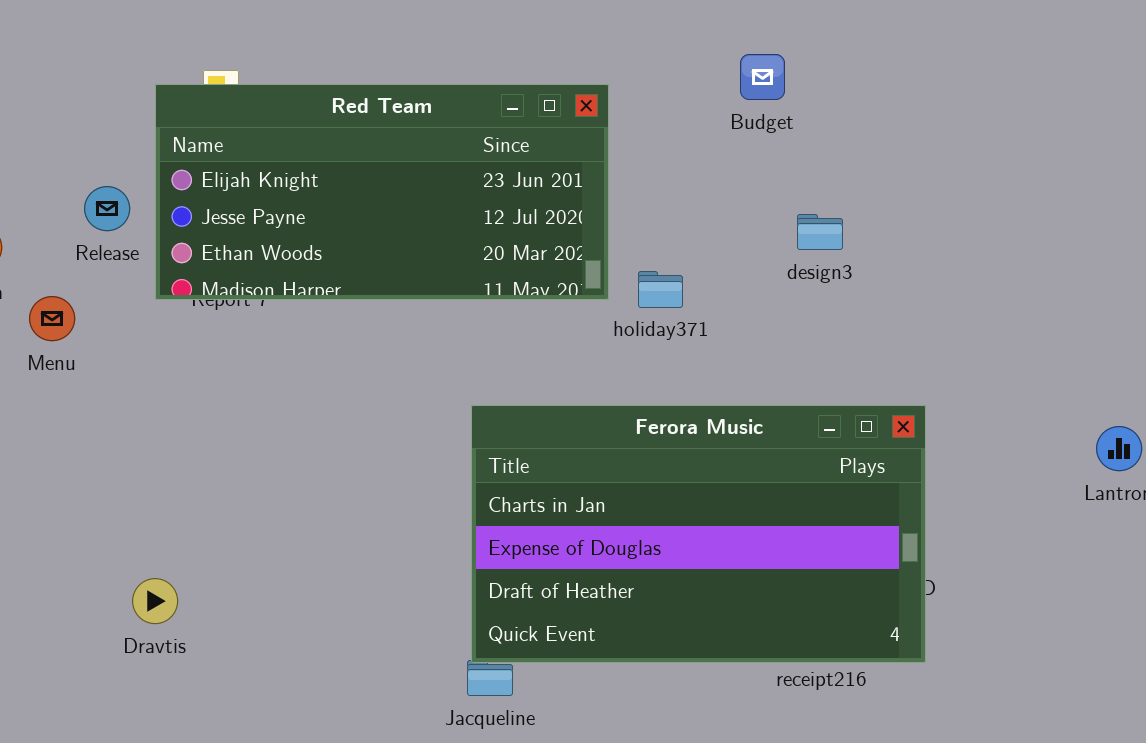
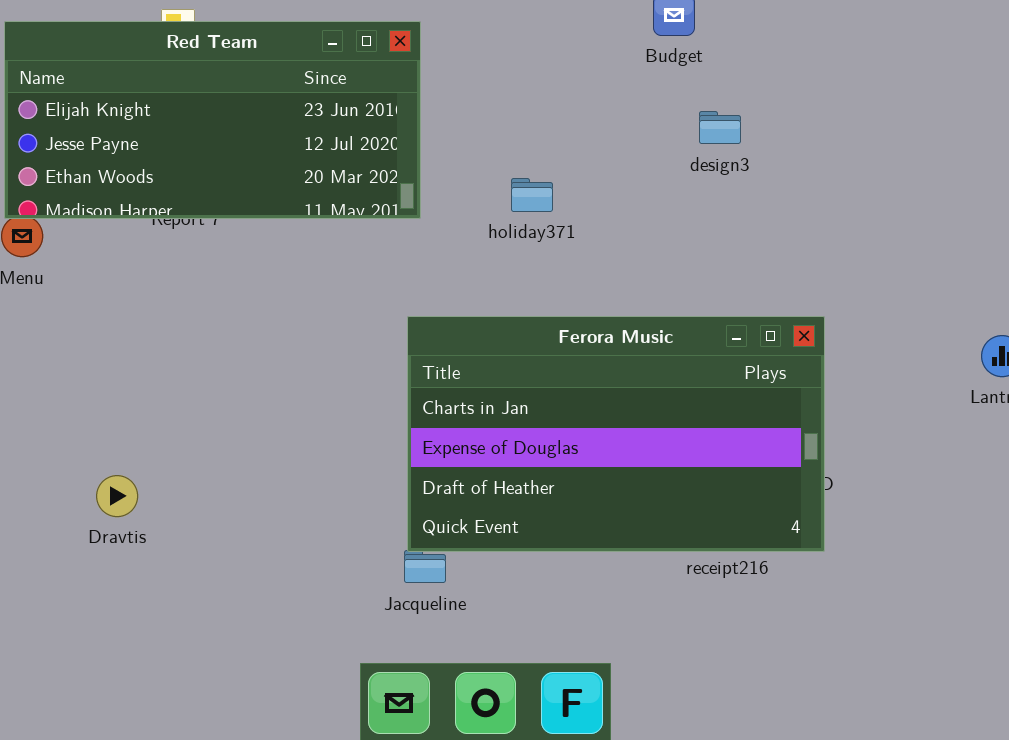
Red Team: [155,84,609,300] -> [4,21,421,219], moved
design3: [797,214,843,250] -> [699,111,741,144], moved
holiday371: [638,271,683,308] -> [511,178,553,212], moved

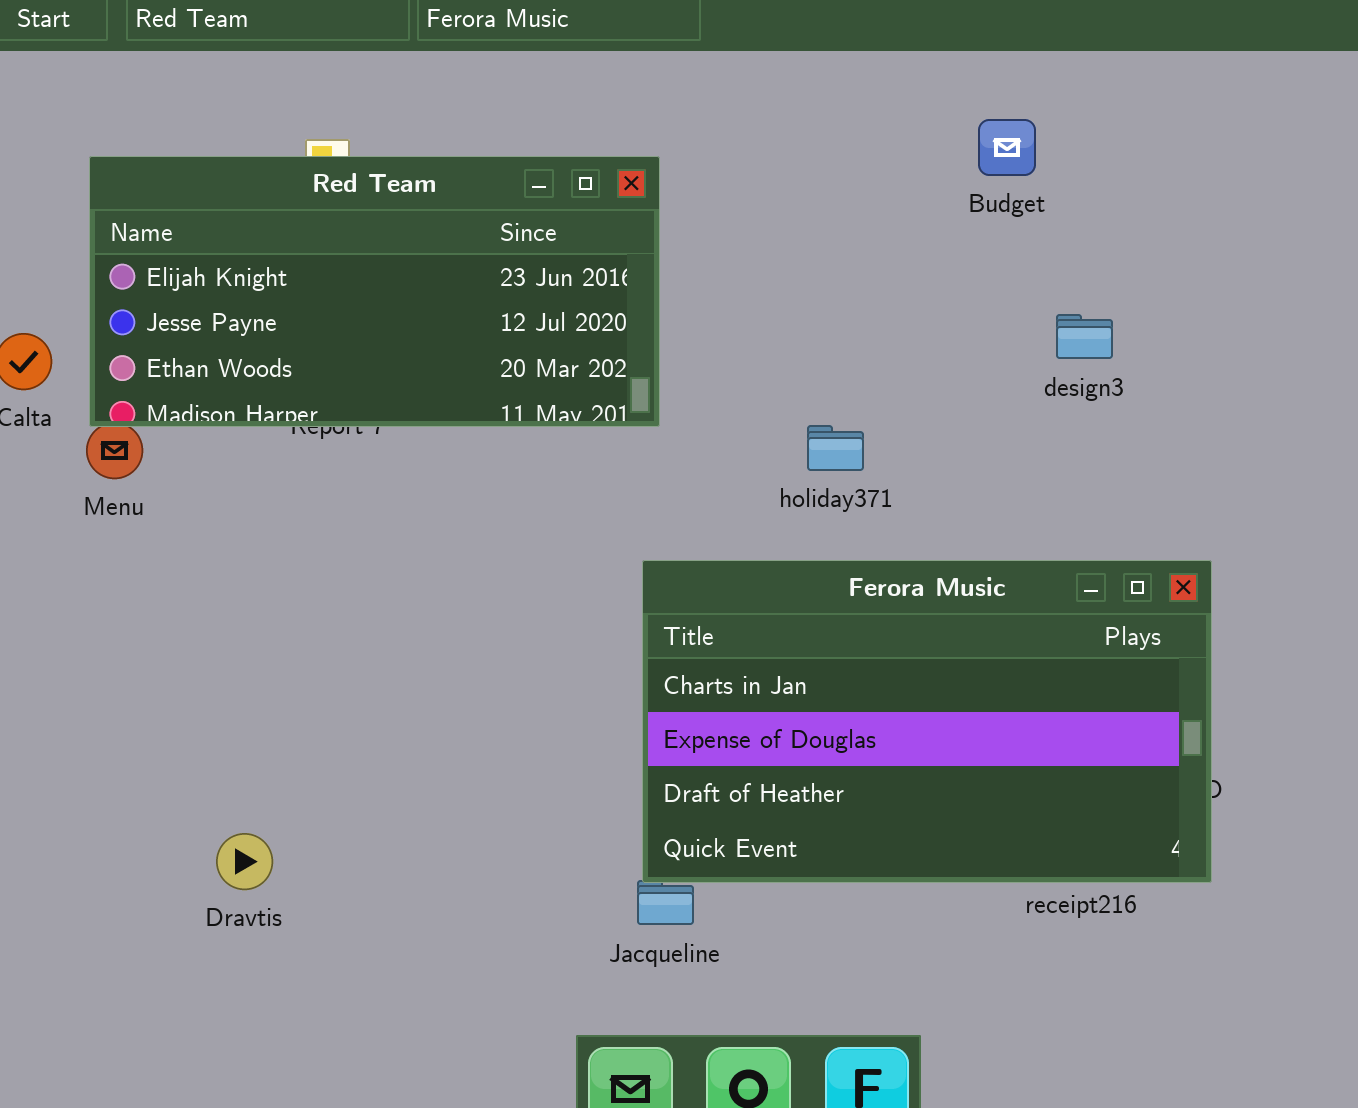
design3: [699,111,741,144] -> [1056,314,1113,359], moved
holiday371: [511,178,553,212] -> [807,425,864,471], moved
Dravtis: [96,475,138,517] -> [216,833,273,890], moved

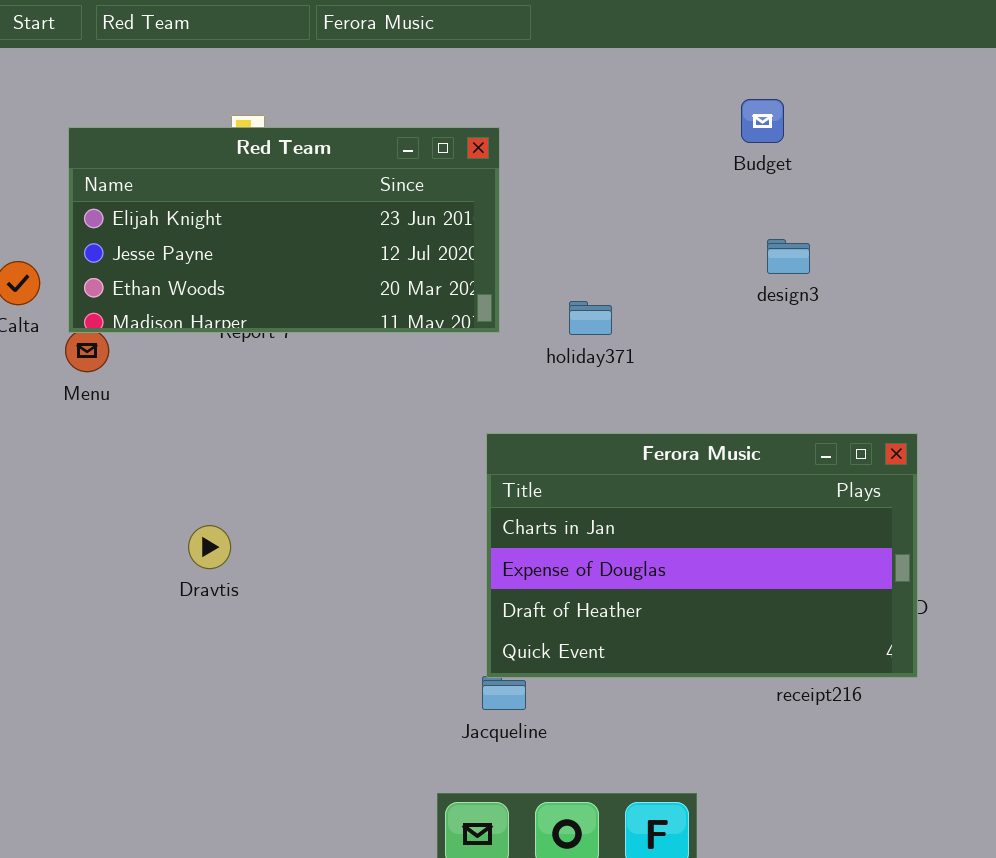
design3: [1056,314,1113,359] -> [767,239,810,274], moved
holiday371: [807,425,864,471] -> [569,301,612,335], moved
Dravtis: [216,833,273,890] -> [188,525,231,569], moved

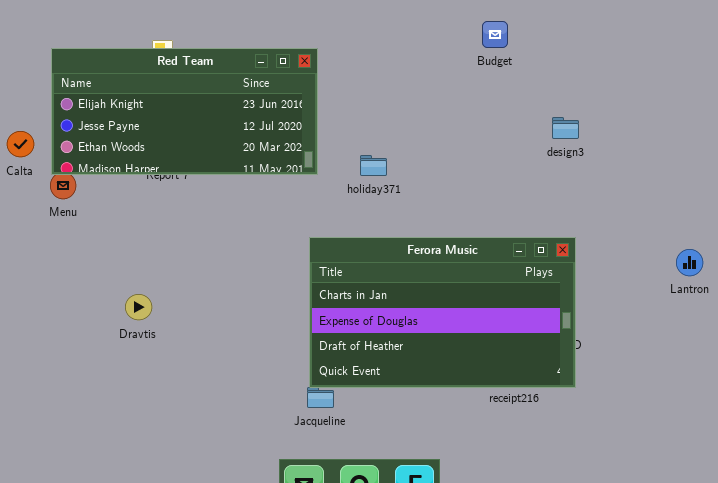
Budget: [741,99,784,143] -> [482,21,508,48], moved
design3: [767,239,810,274] -> [552,117,579,139], moved

